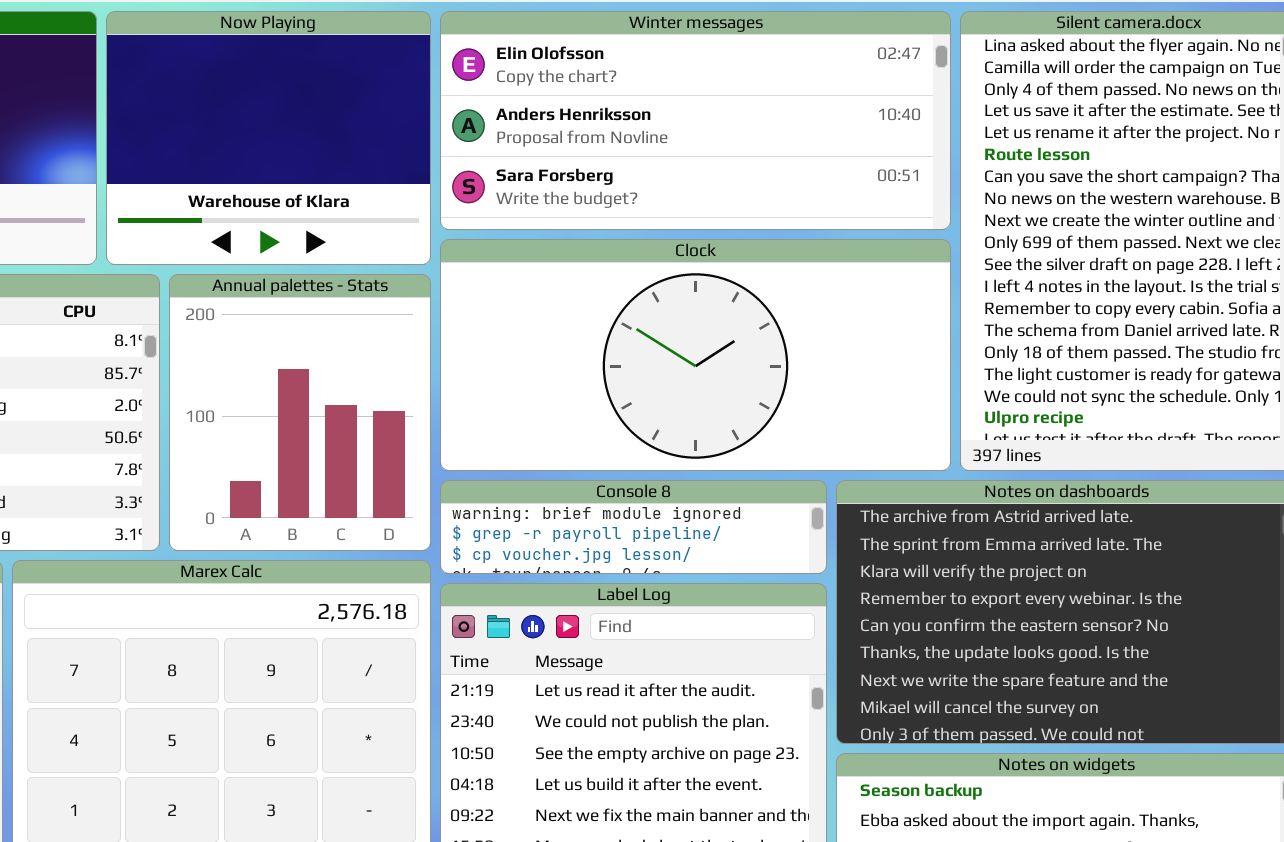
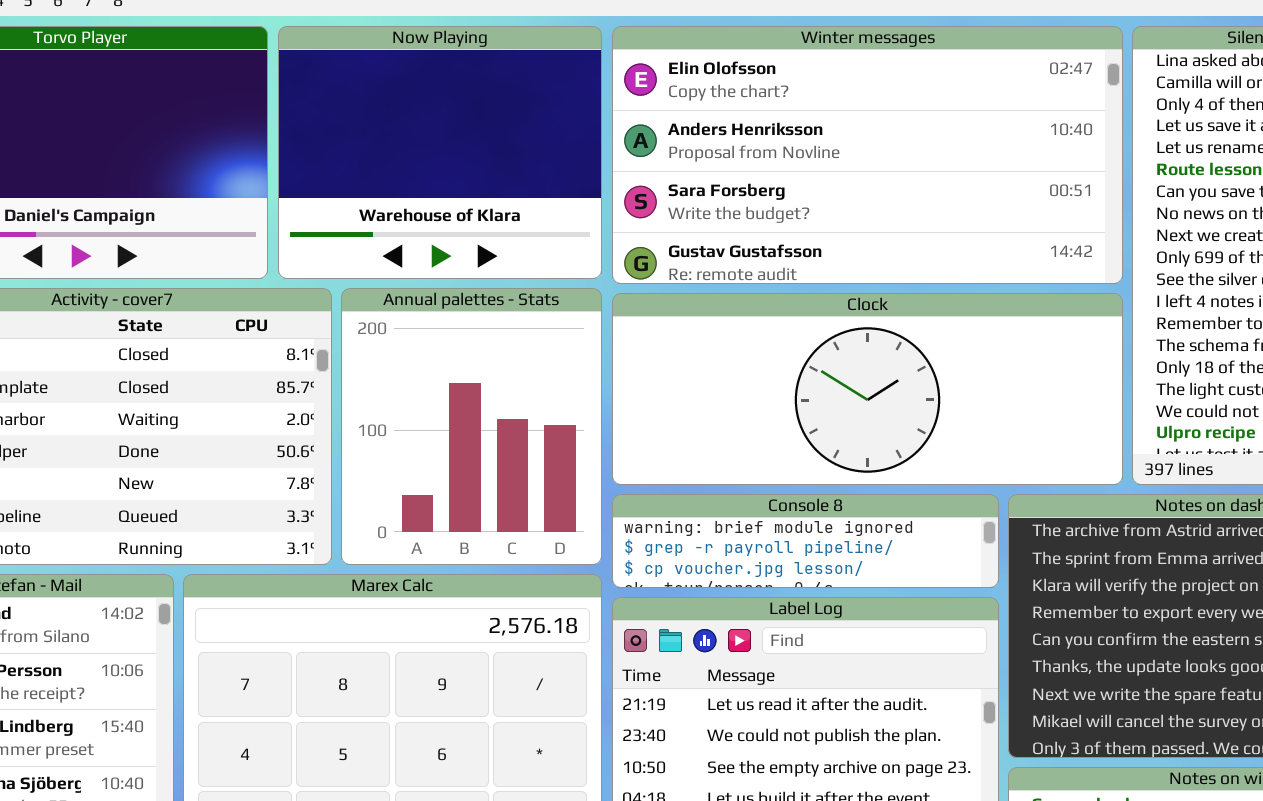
Winter messages: [440,11,951,230] -> [612,26,1123,284], resized
Clock: [440,239,951,471] -> [612,293,1123,485], resized

